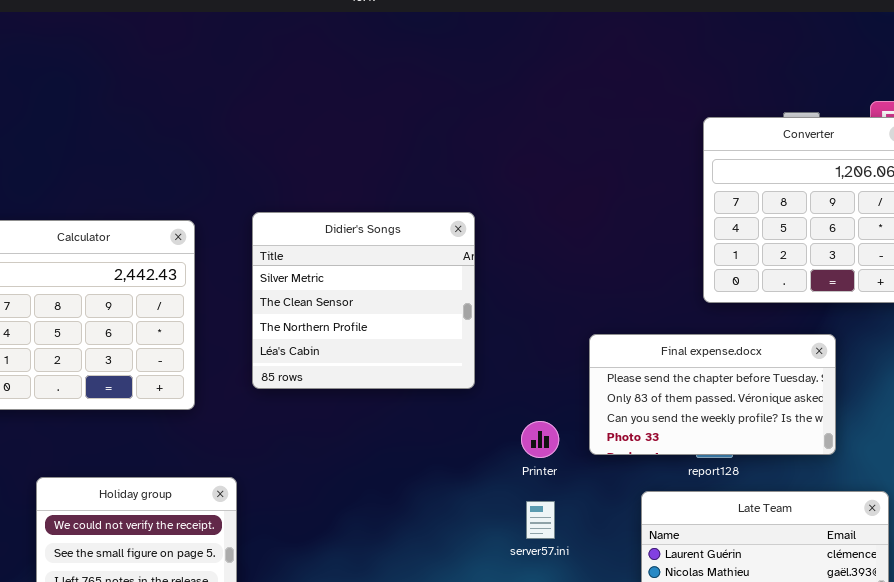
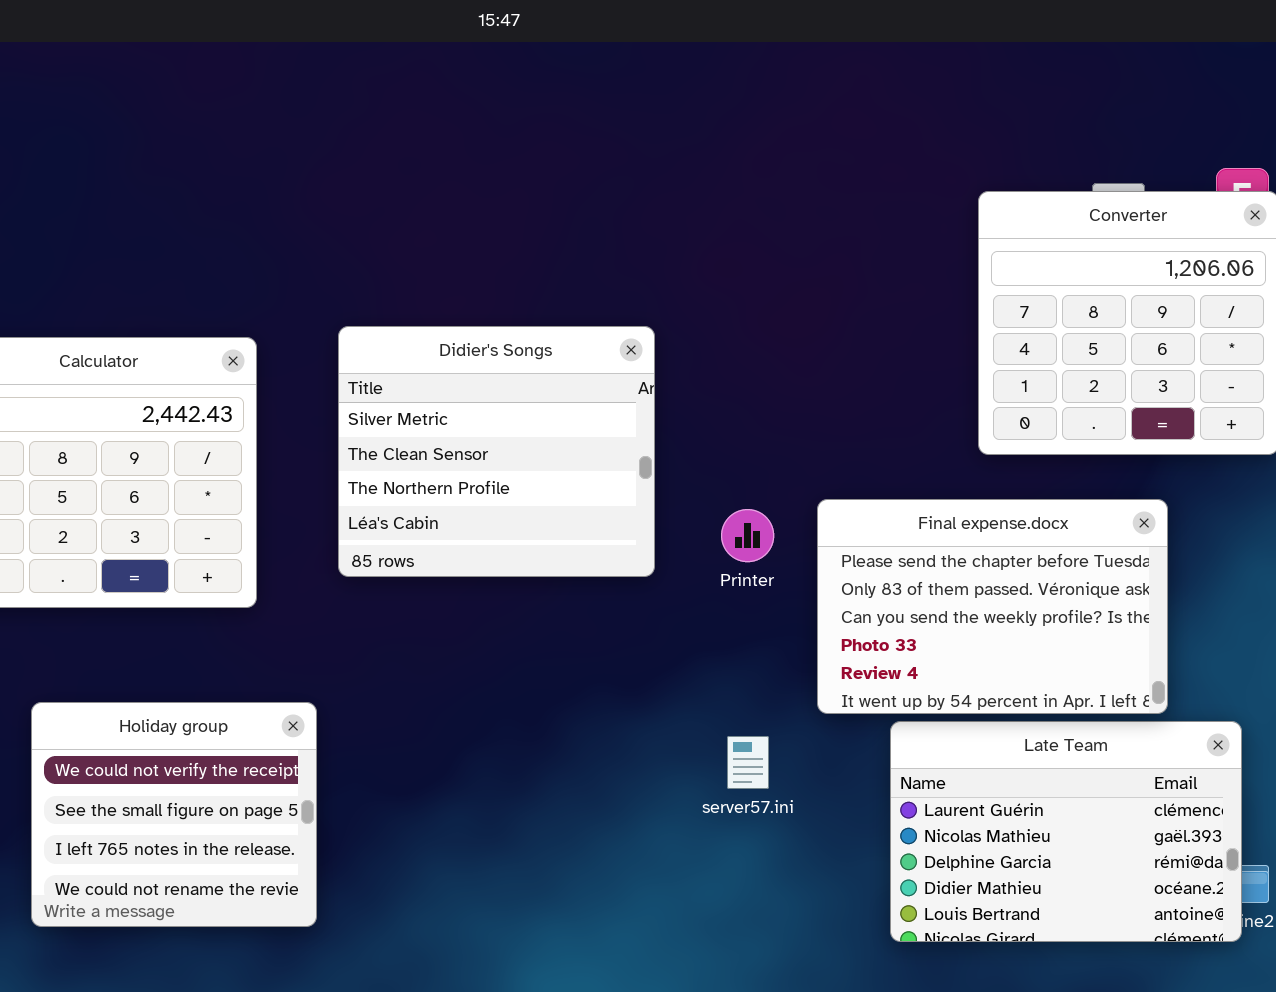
Final expense.docx: [589,334,836,455] -> [817,499,1168,714], resized
Printer: [521,421,559,458] -> [721,509,774,562], moved

